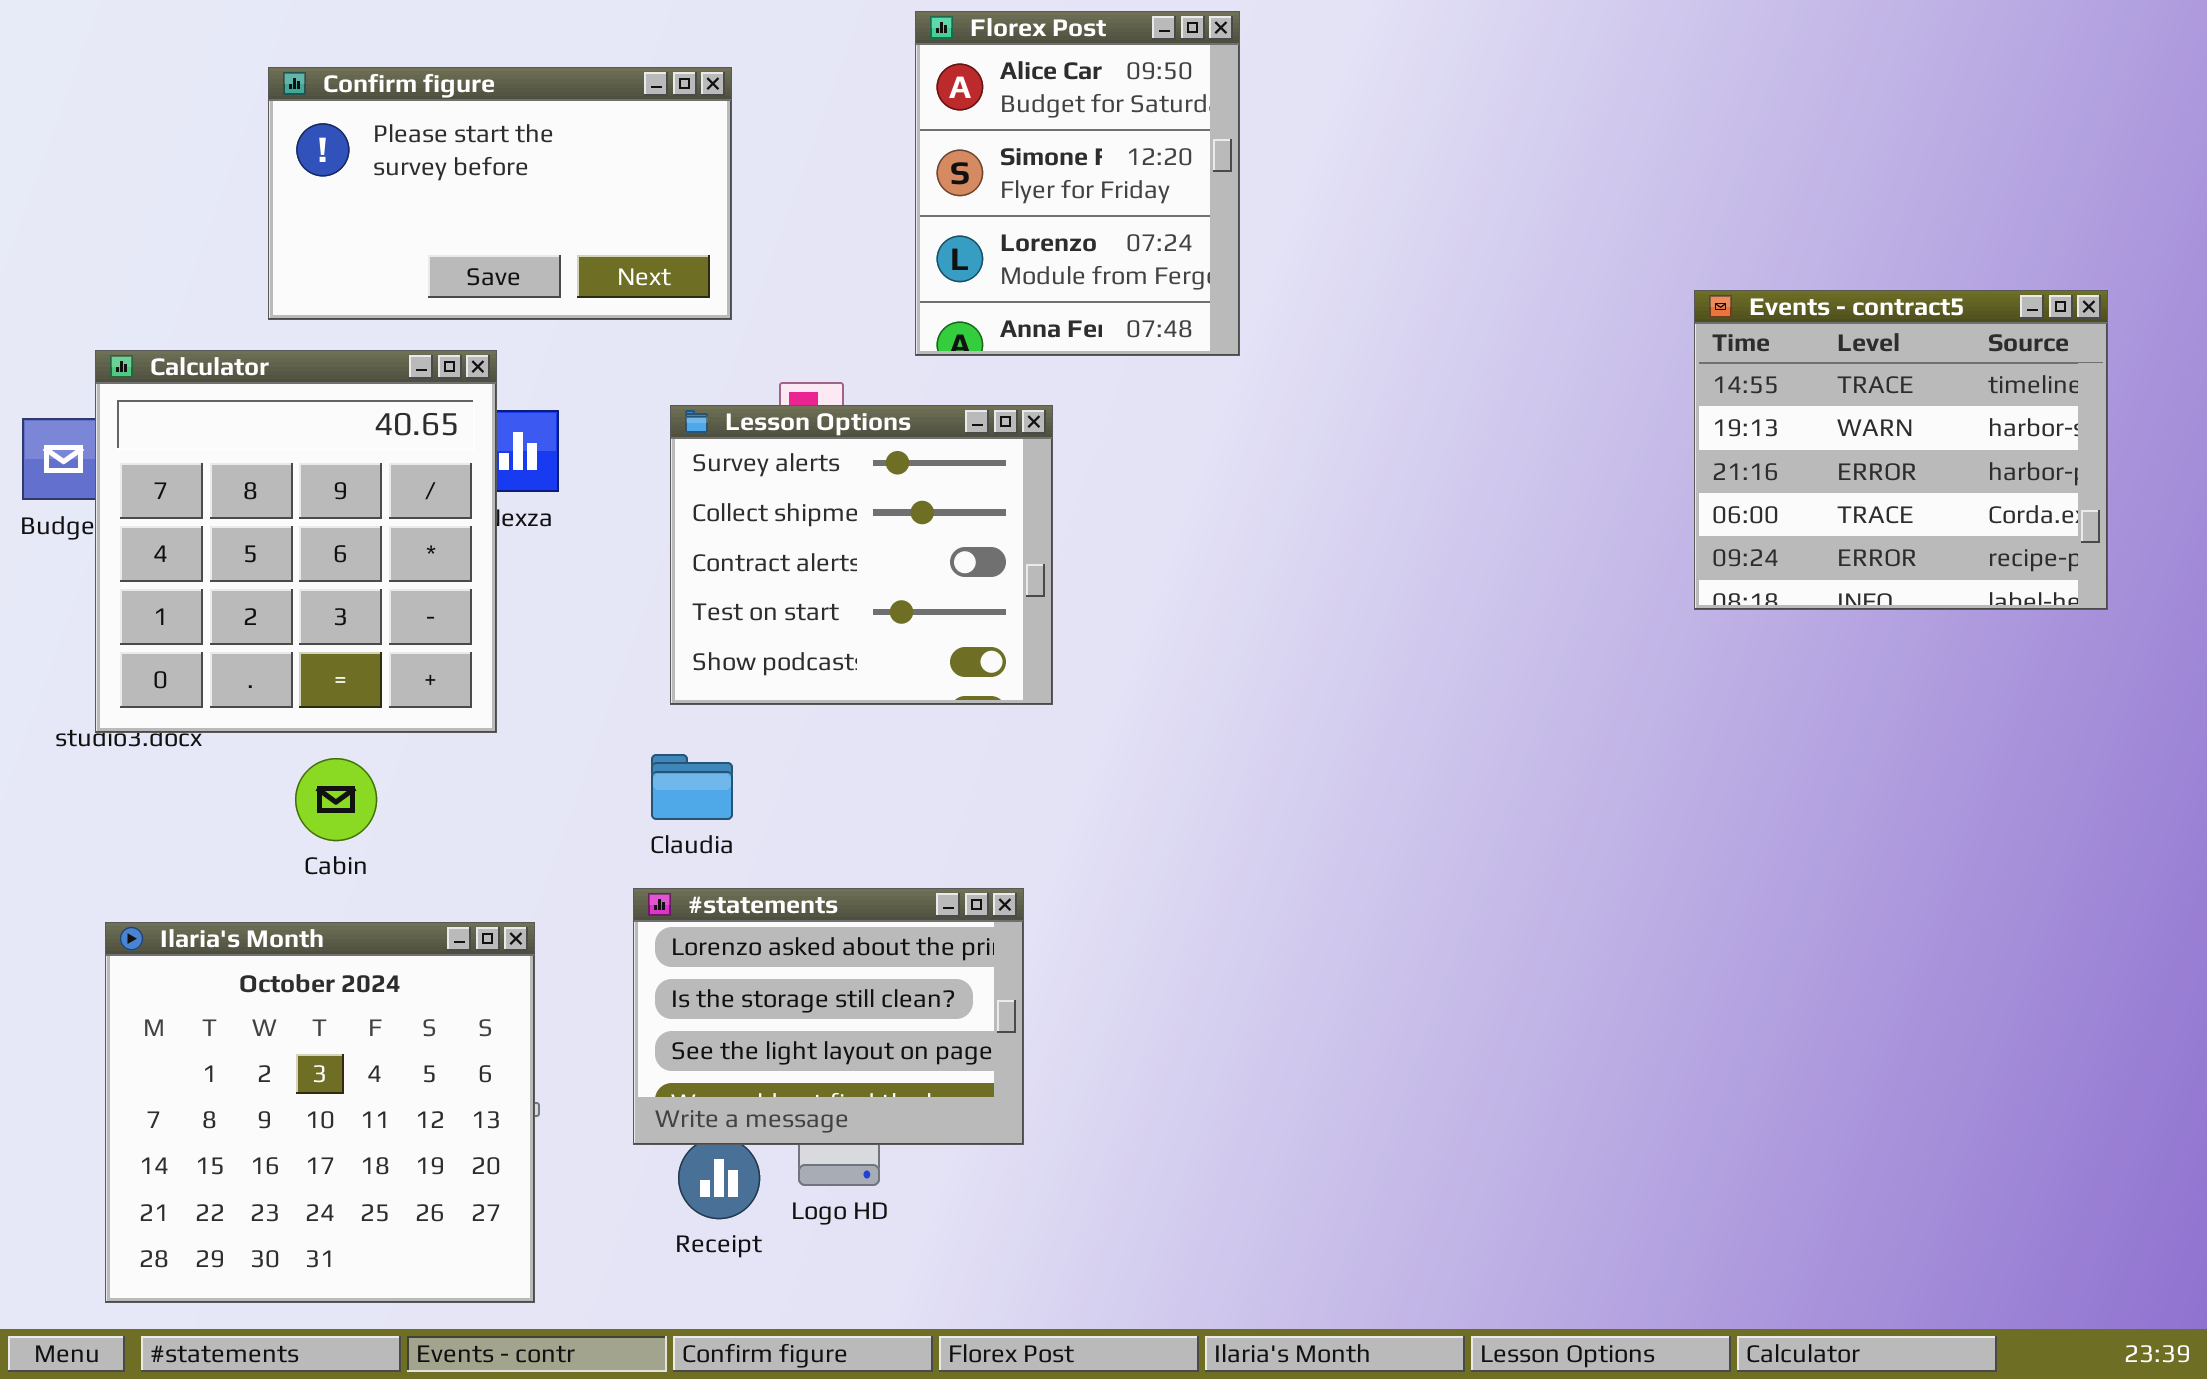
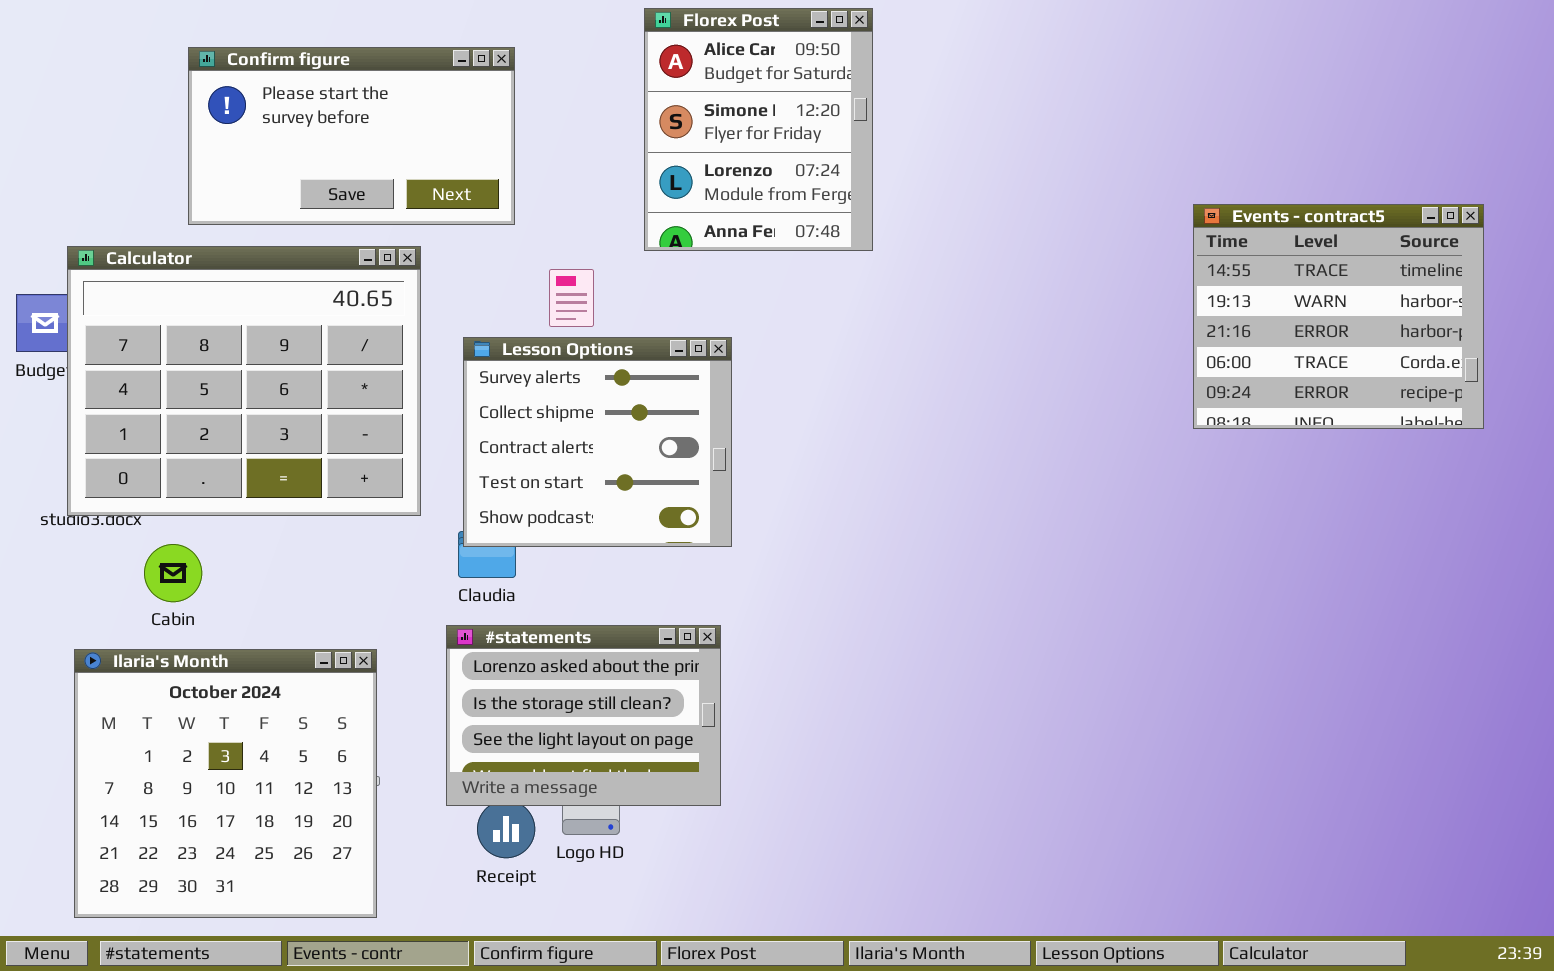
Calculator: [95,350,497,733] -> [67,246,421,516], resized
Lesson Options: [670,405,1053,705] -> [463,337,732,547], moved
Cabin: [295,758,377,841] -> [144,544,202,602], moved

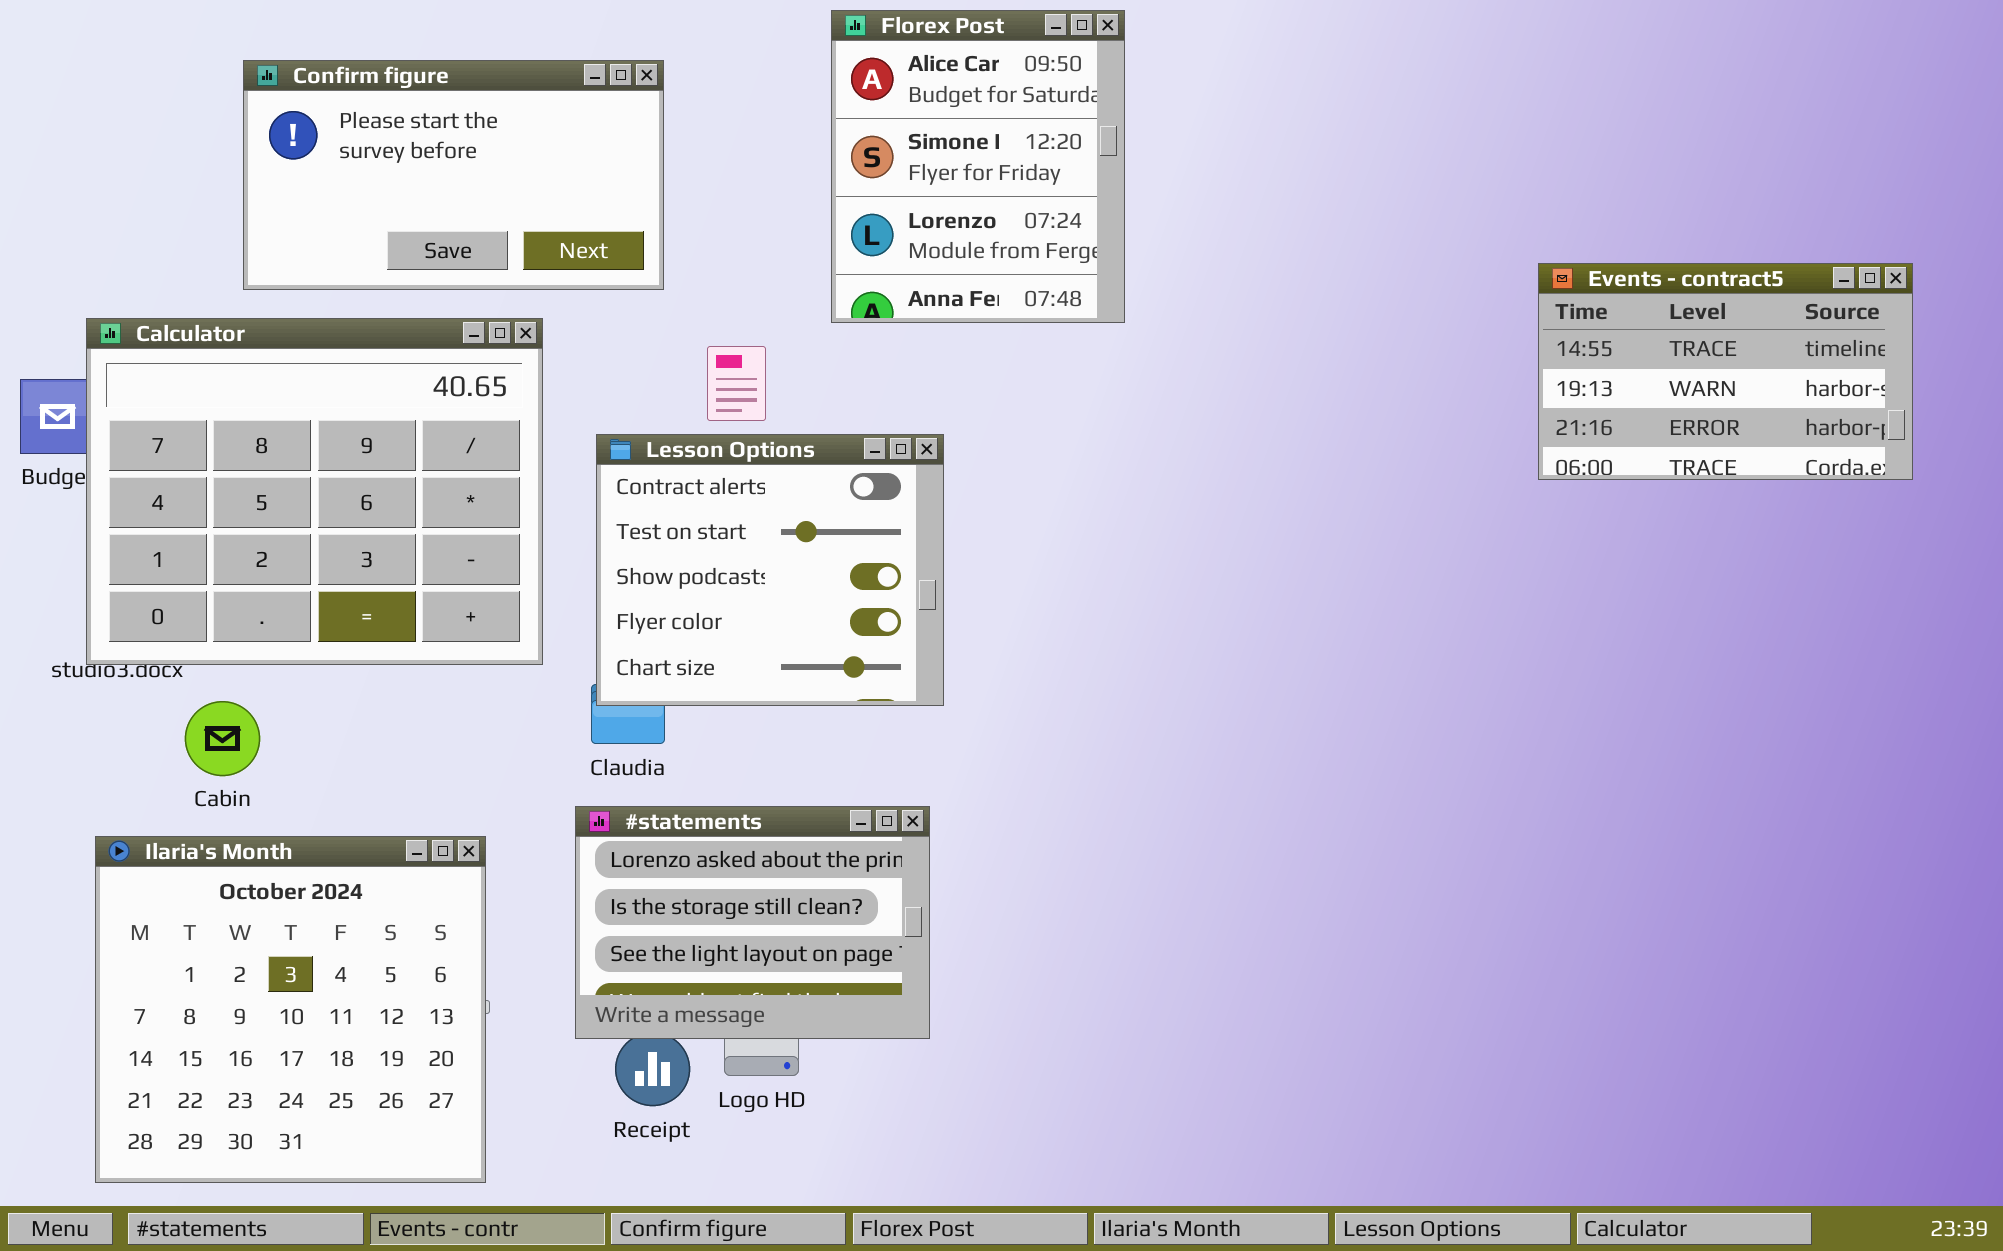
Events - contract5: [1193,204,1484,429] -> [1538,263,1913,480], resized
Lesson Options: [463,337,732,547] -> [596,434,944,706], scrolled down 2 rows

